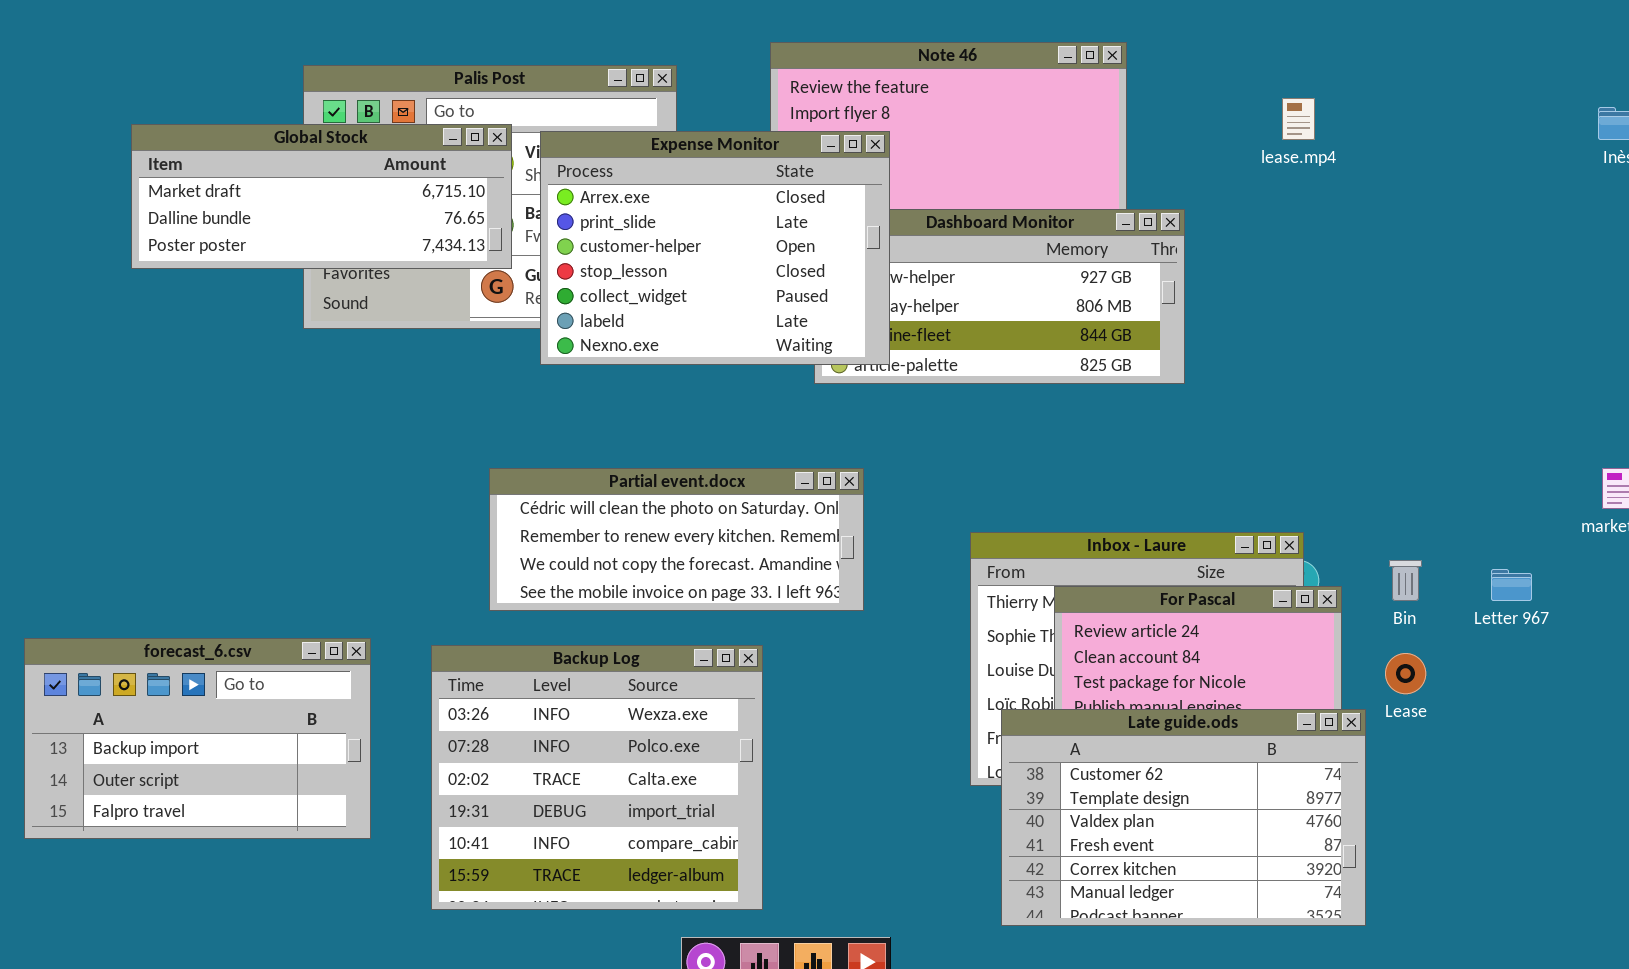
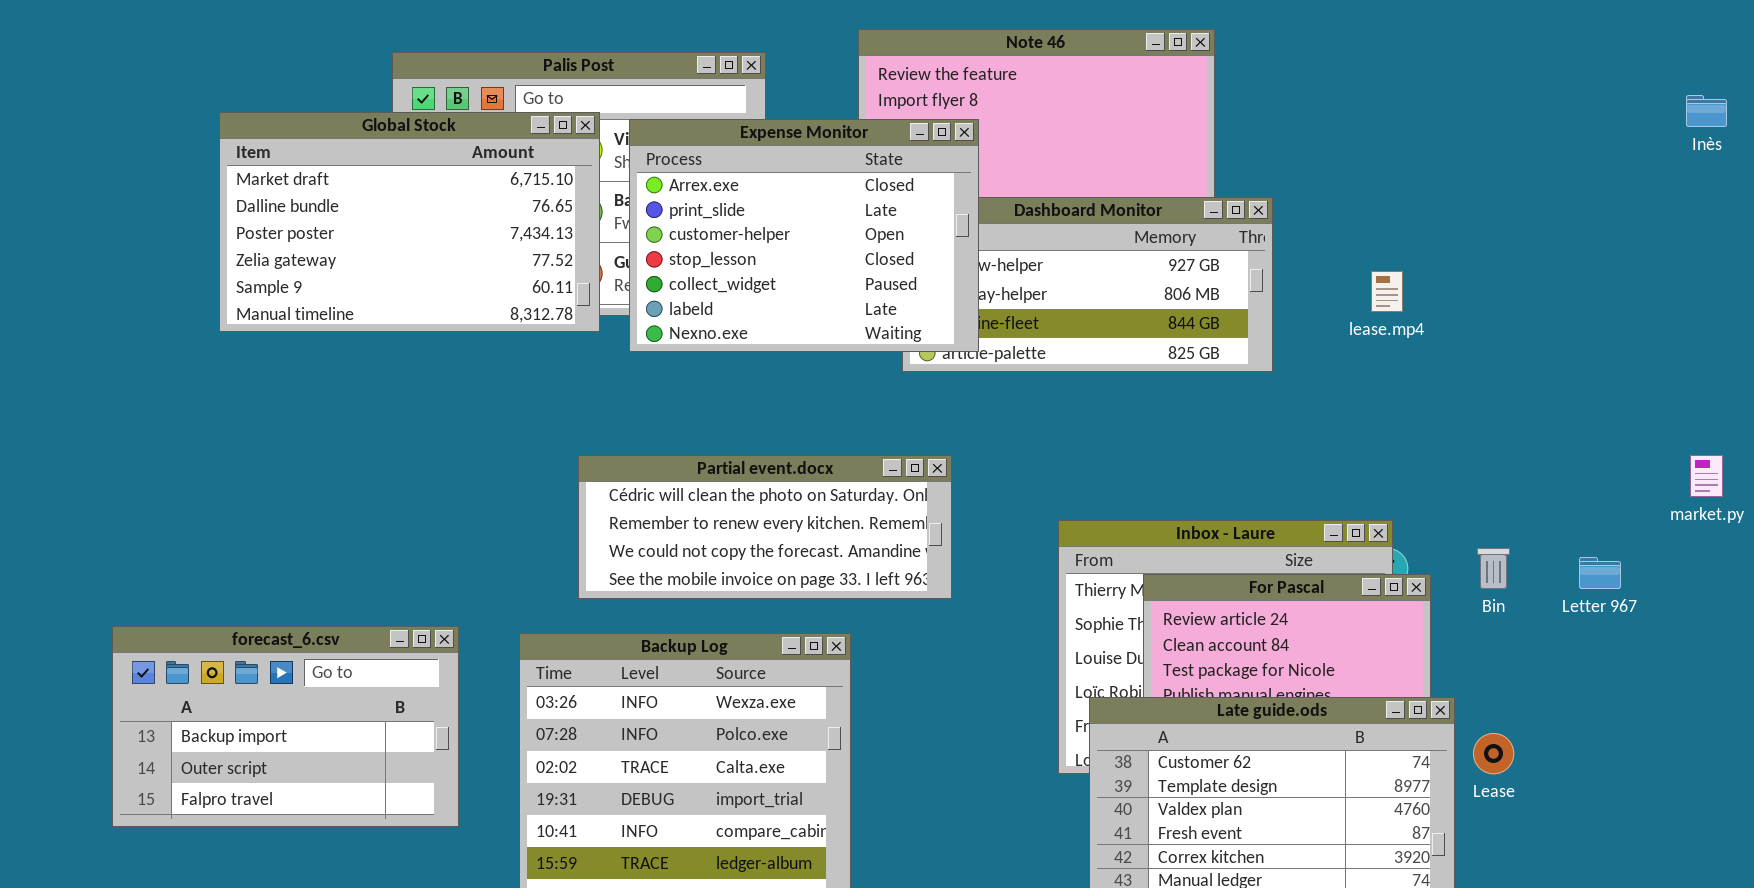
lease.mp4: [1282,98,1315,140] -> [1371,271,1403,312], moved
Global Stock: [131,124,512,269] -> [219,112,600,332], resized
Lease: [1385,653,1426,694] -> [1473,733,1514,774], moved

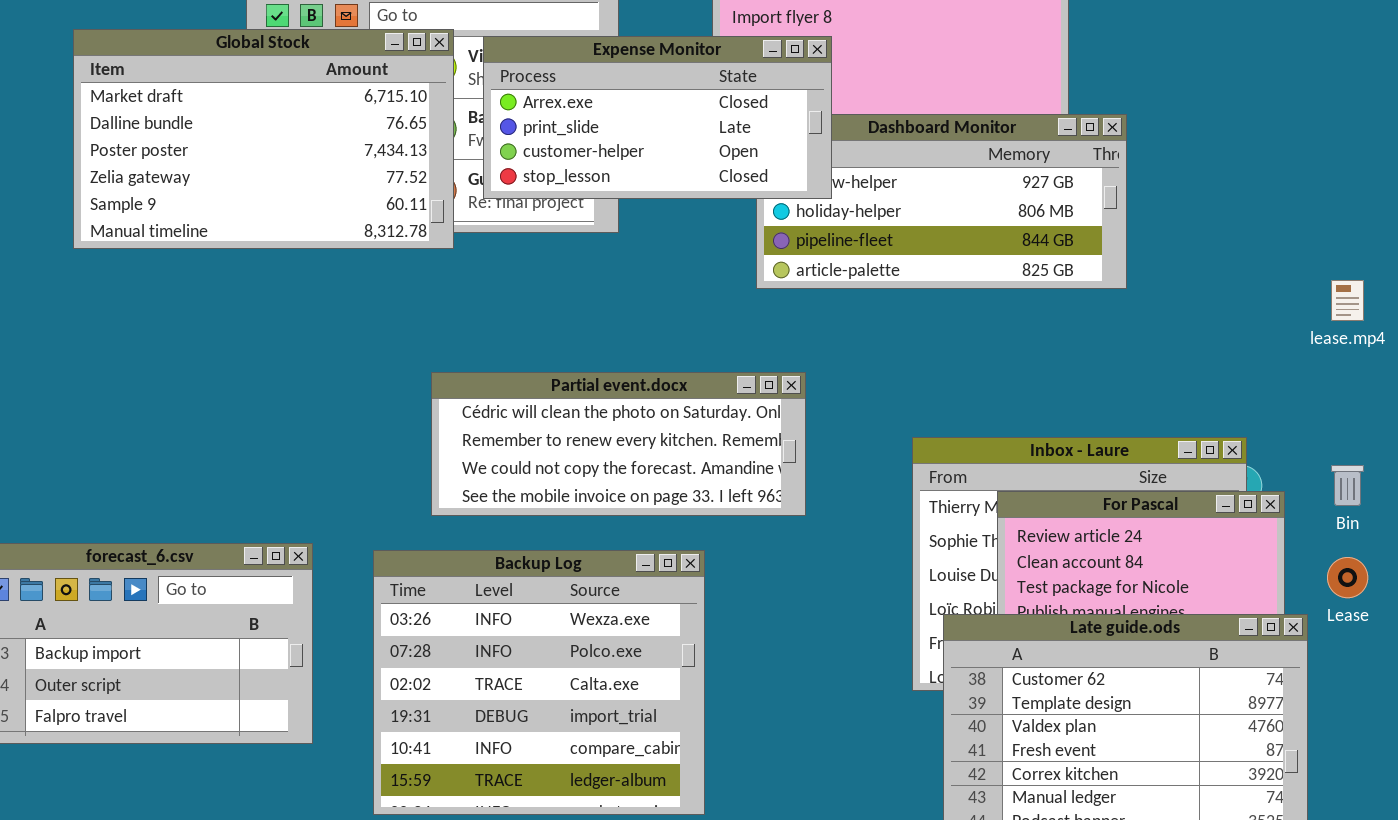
Expense Monitor: [629,119,979,352] -> [483,36,832,199], resized
lease.mp4: [1371,271,1403,312] -> [1331,280,1364,321], moved
Lease: [1473,733,1514,774] -> [1327,557,1368,598], moved

